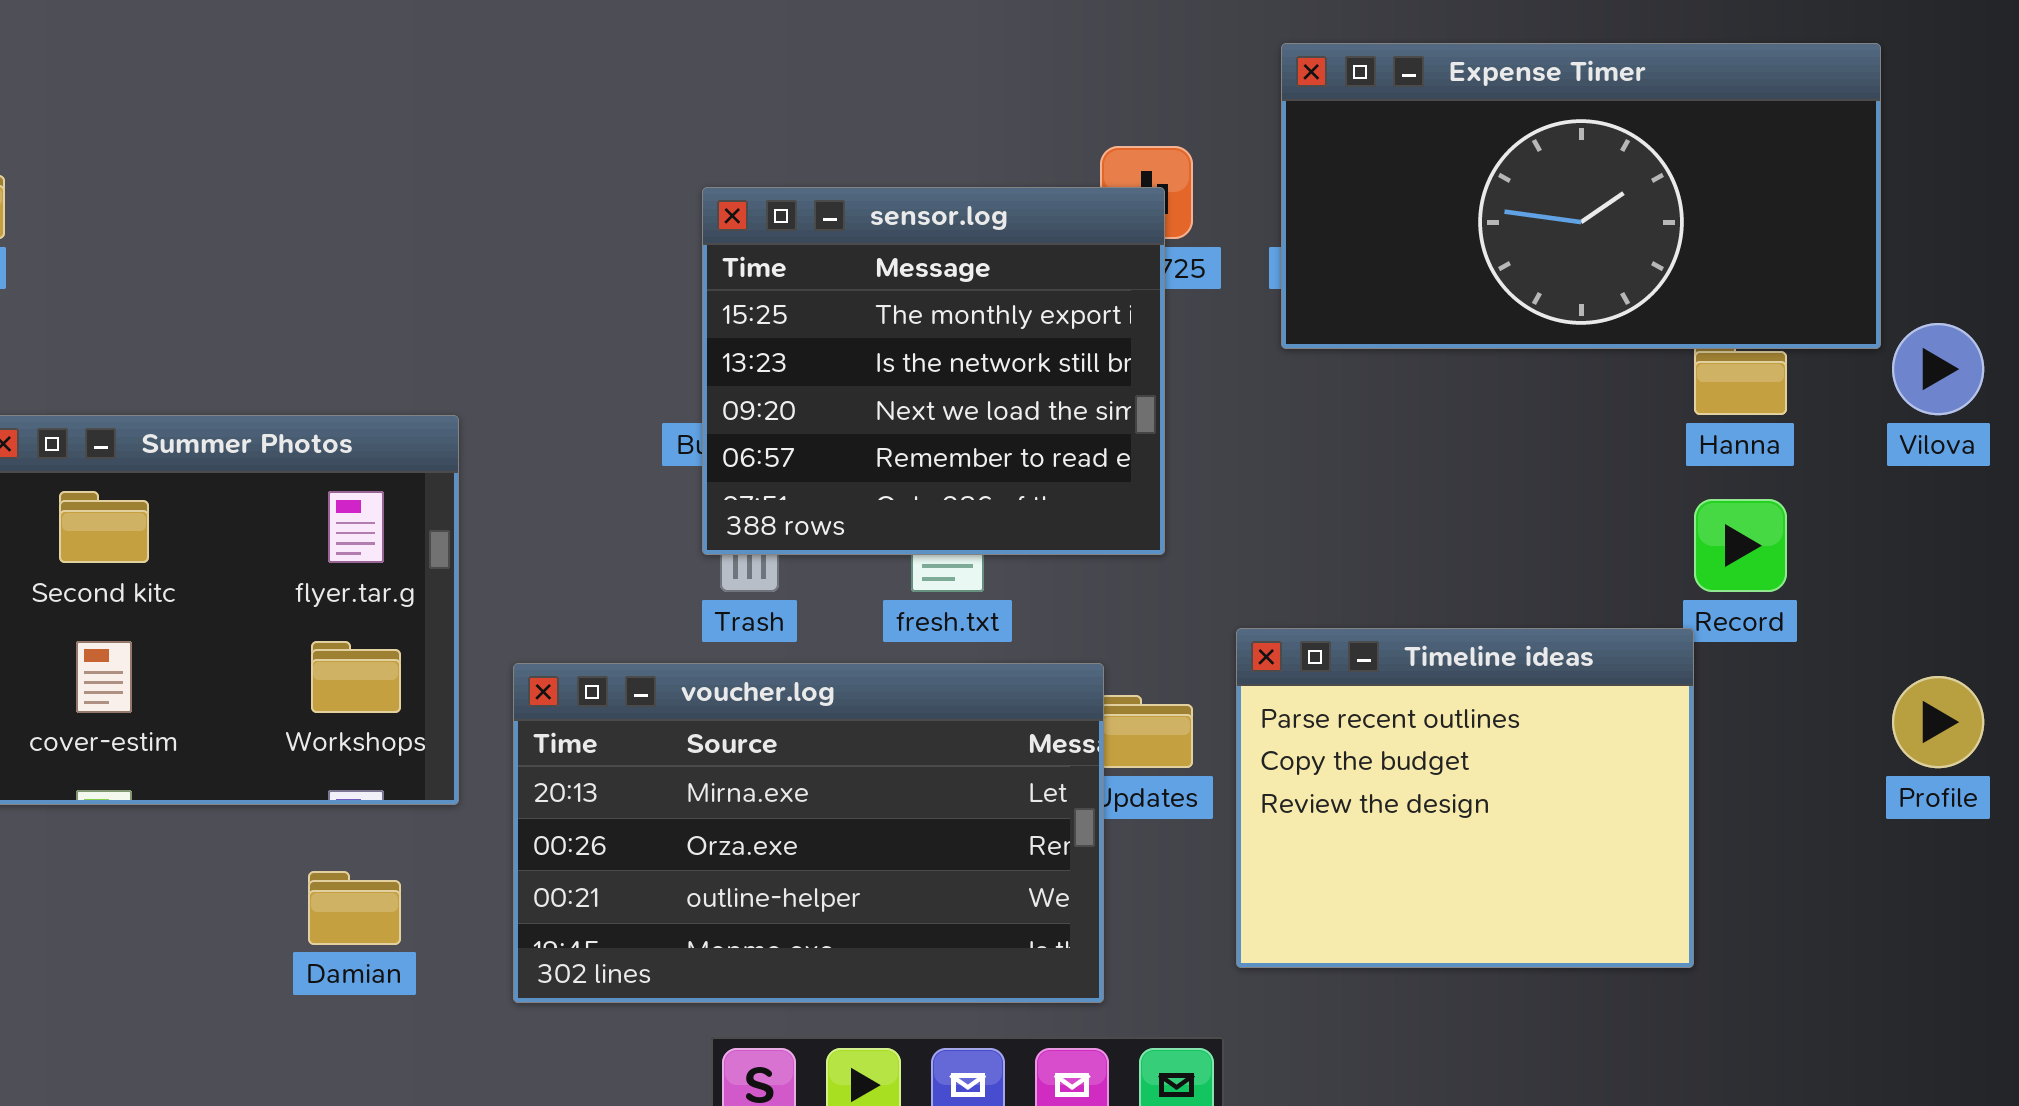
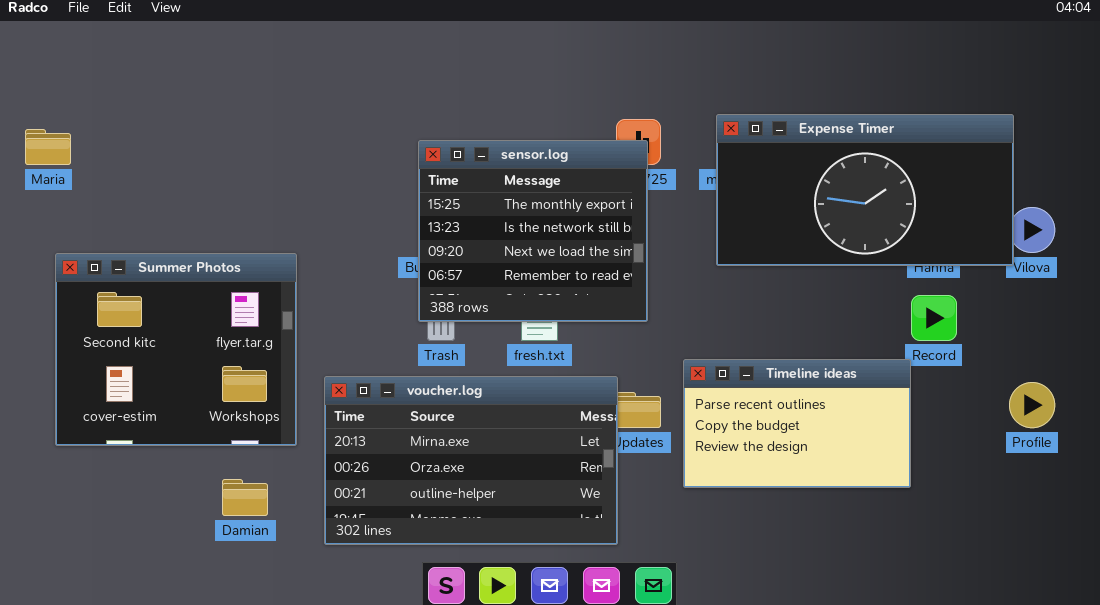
Expense Timer: [1281,43,1881,349] -> [716,114,1014,266], moved
Timeline ideas: [1236,628,1694,968] -> [683,359,911,488], resized

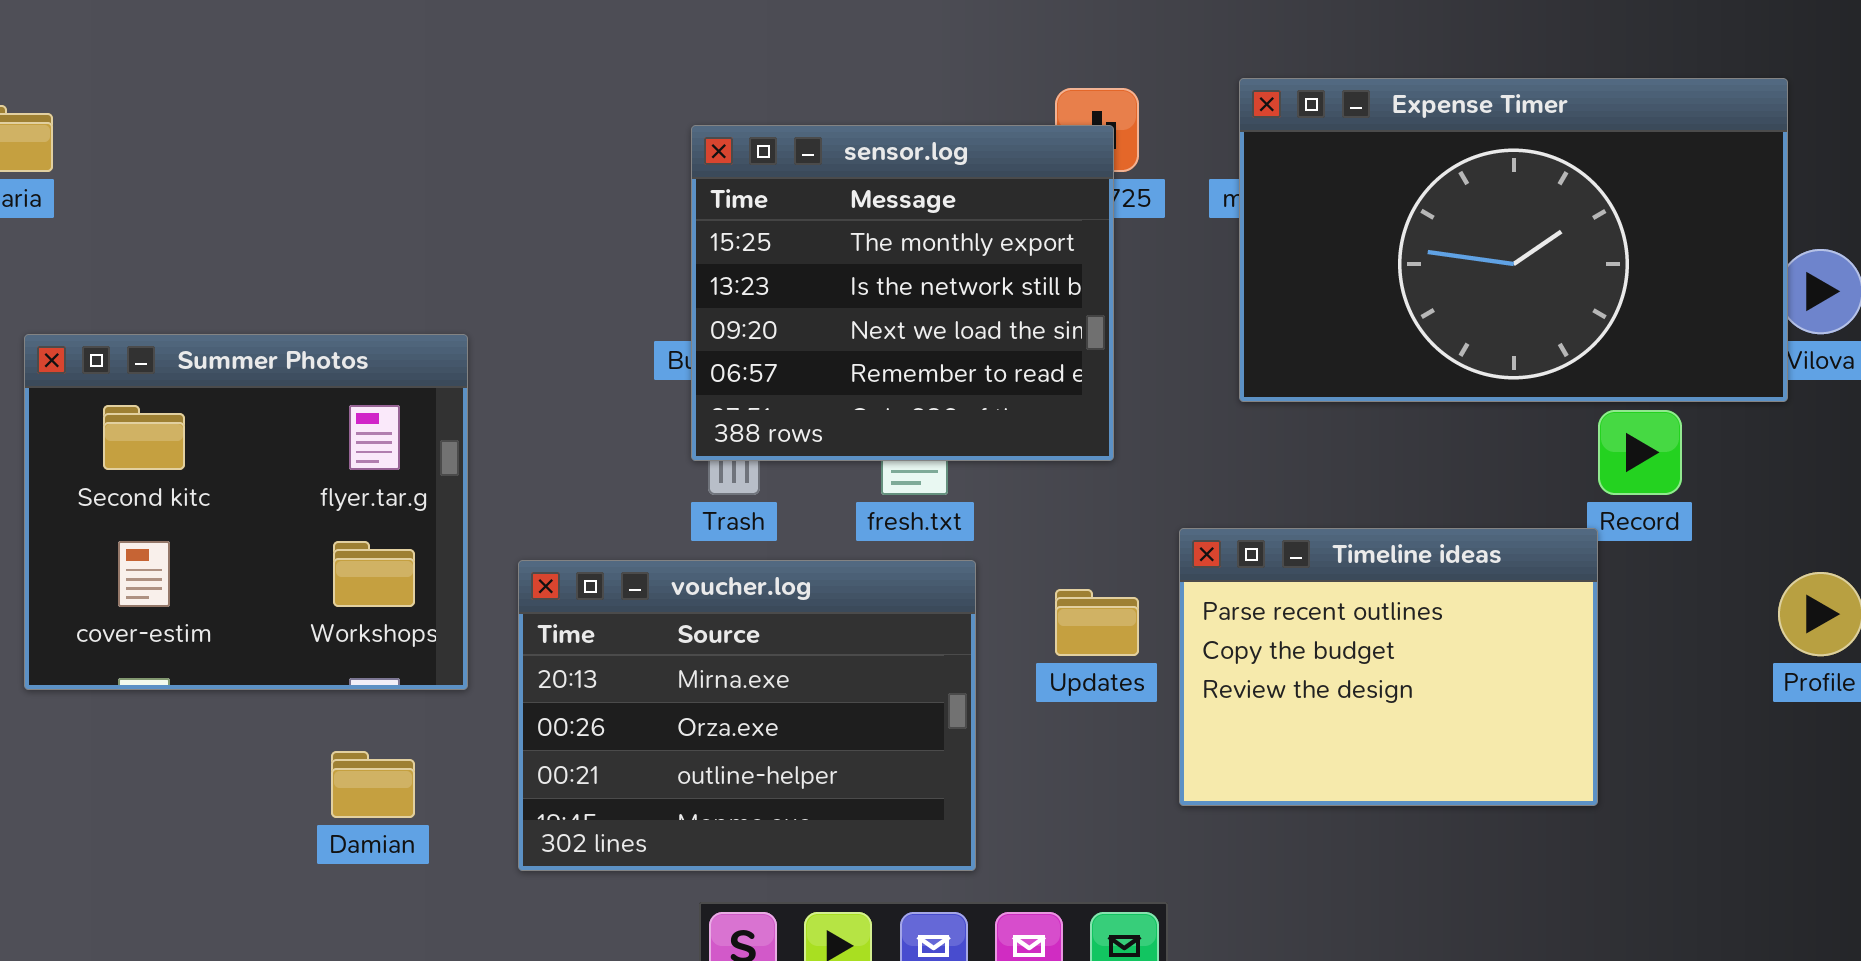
Expense Timer: [716,114,1014,266] -> [1239,78,1788,402], resized
Timeline ideas: [683,359,911,488] -> [1179,528,1598,806], resized
voucher.log: [324,376,618,545] -> [518,560,976,871], resized

